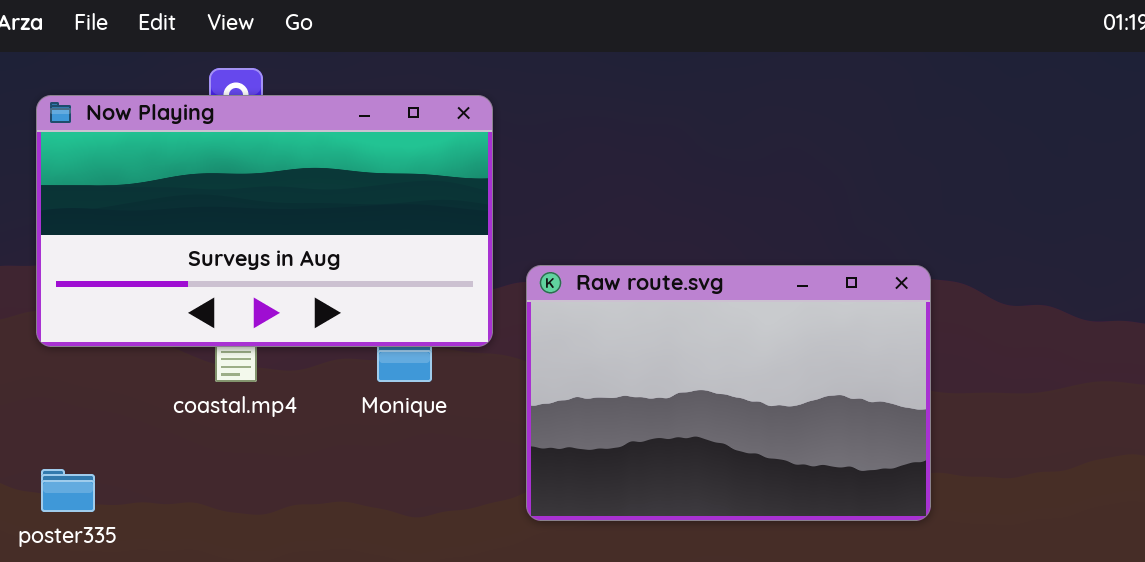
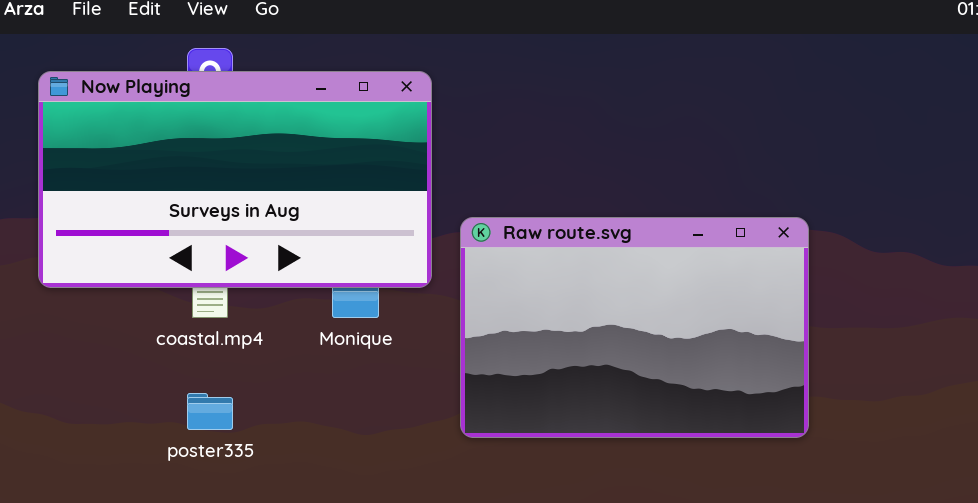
poster335: [41,469,95,512] -> [187,393,233,430], moved

